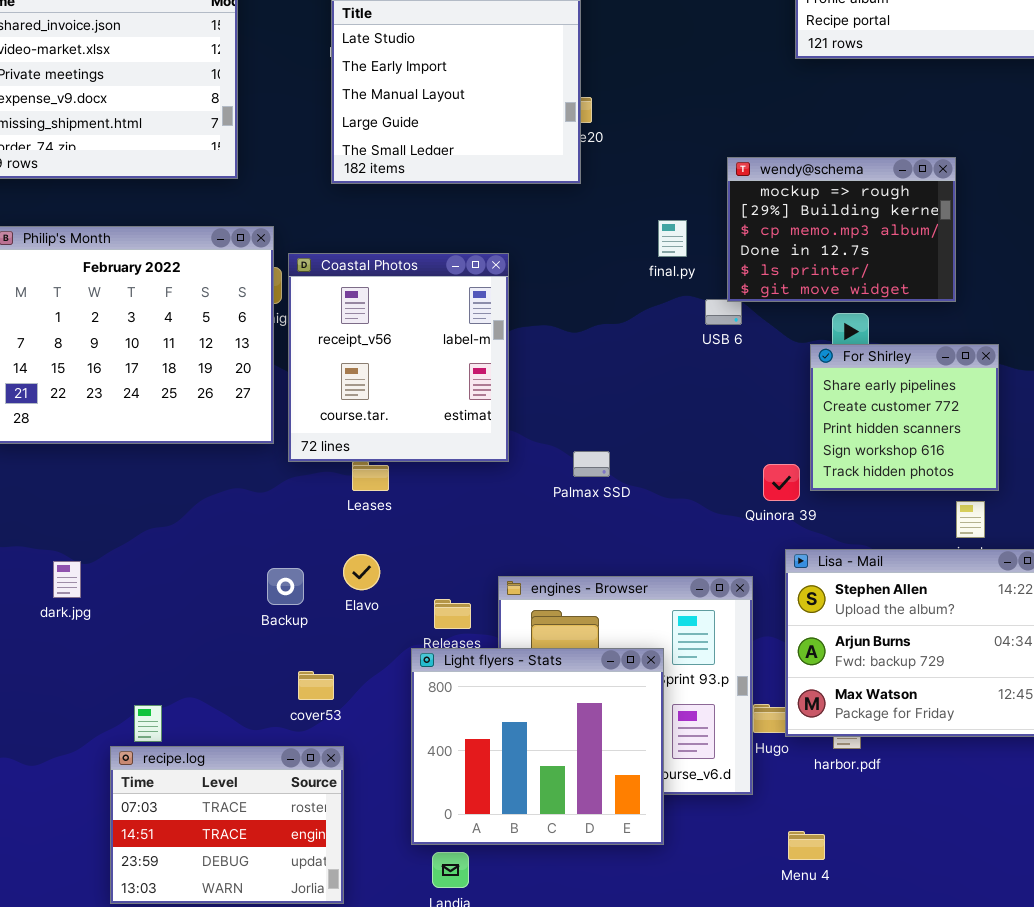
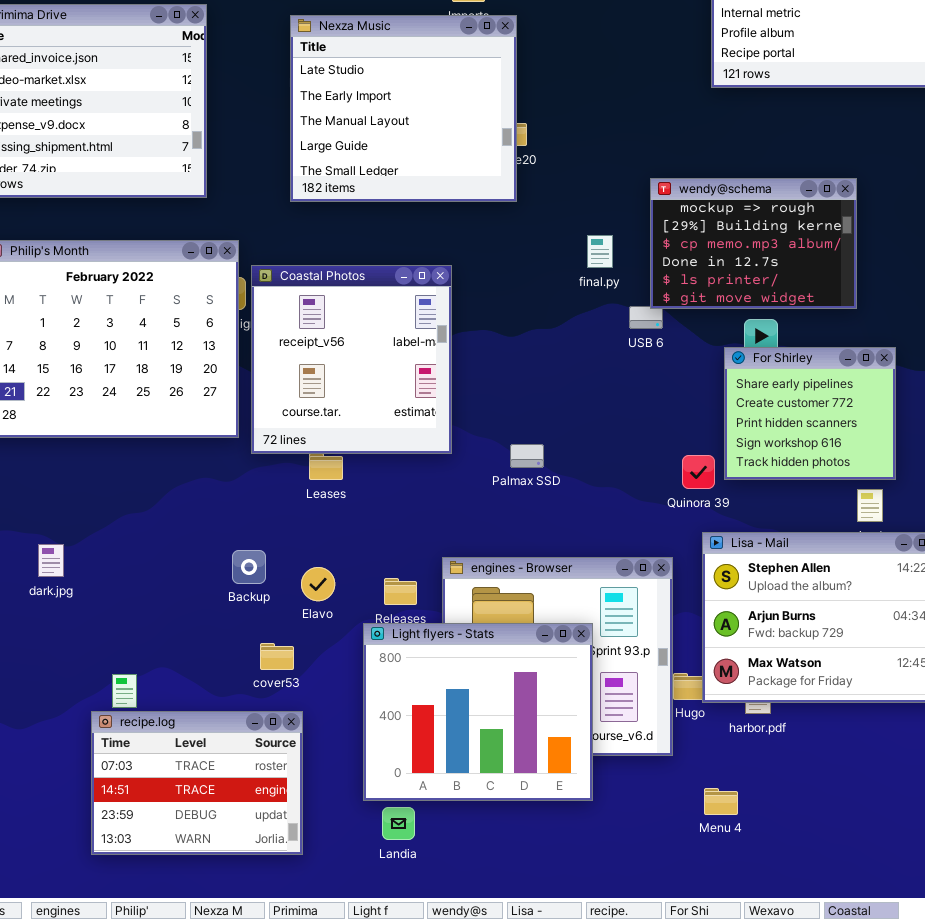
Elavo: [343,554,380,590] -> [301,567,335,601], moved

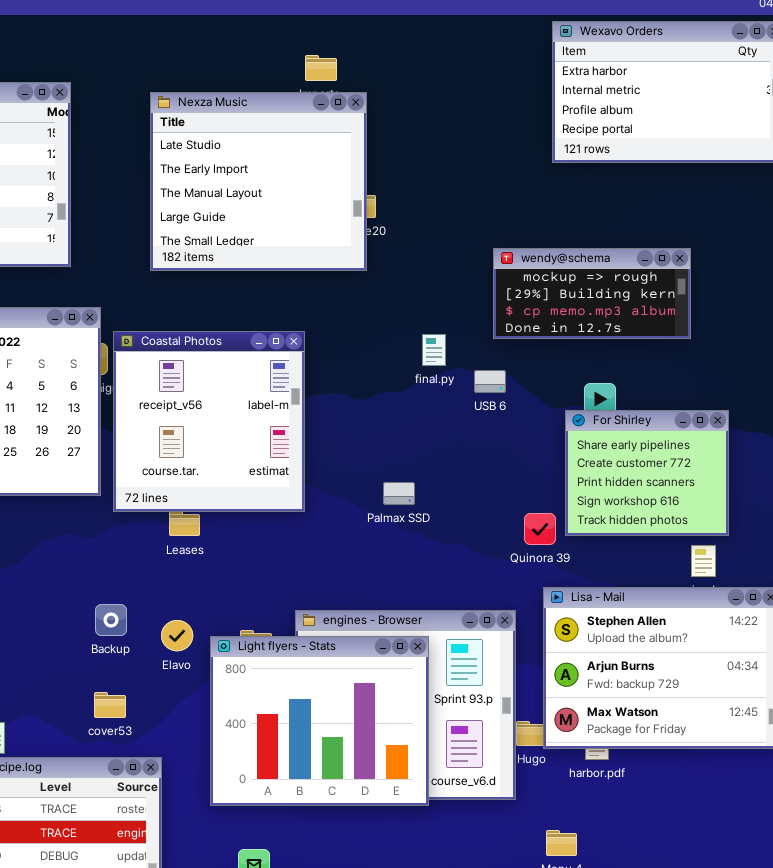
wendy@schema: [650,178,857,309] -> [493,248,691,339], resized
final.py: [587,235,613,268] -> [422,334,446,366], moved
Palmax SSD: [510,444,544,468] -> [383,482,415,505], moved
Light flyers - Stats: [363,623,593,801] -> [210,636,429,806], moved
cover53: [260,643,294,670] -> [94,692,126,718], moved

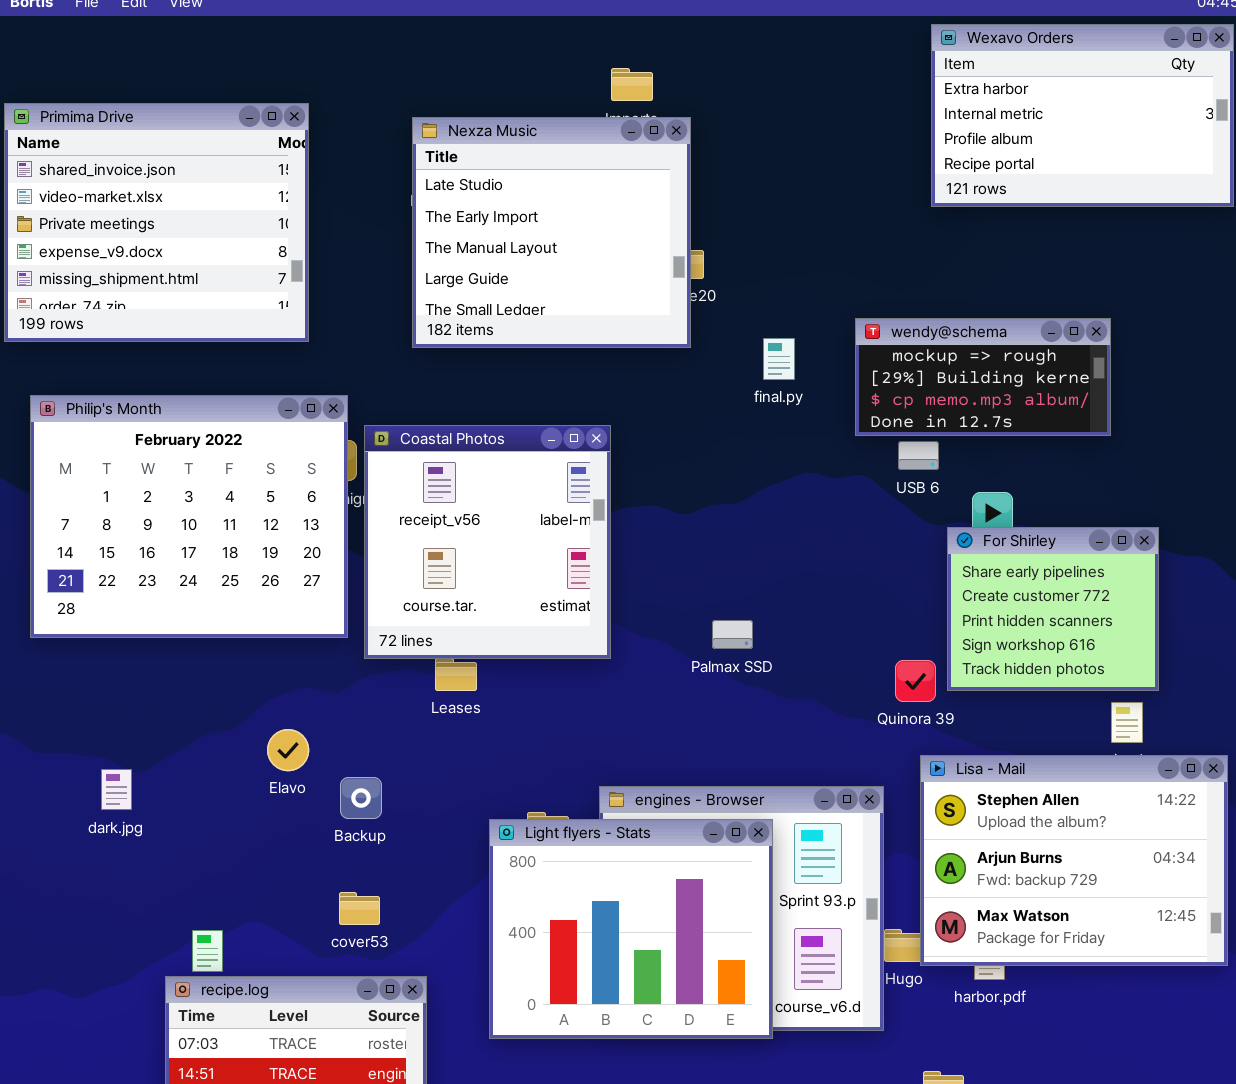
final.py: [422,334,446,366] -> [763,338,795,380], moved
USB 6: [474,370,506,393] -> [898,441,939,470], moved
Elavo: [161,620,193,651] -> [267,729,309,771], moved

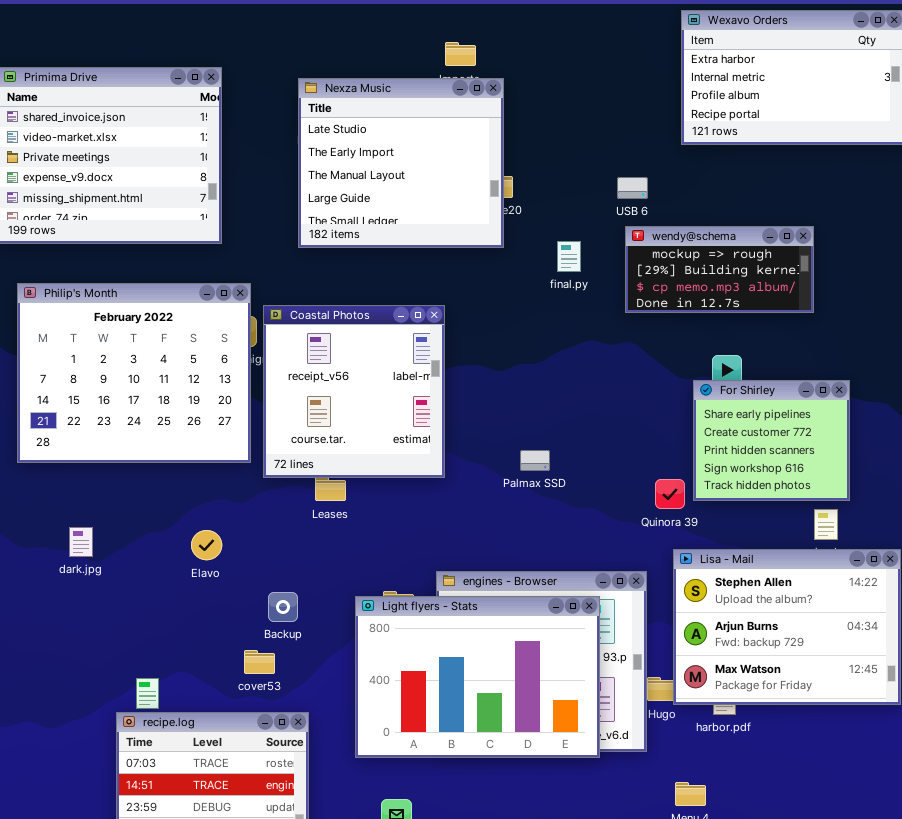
USB 6: [898,441,939,470] -> [617,177,648,199], moved
dark.jpg: [101,769,132,810] -> [69,527,93,557], moved
Backup: [340,777,382,819] -> [268,592,298,622], moved
Light flyers - Stats: [489,819,773,1039] -> [355,596,600,758], resized

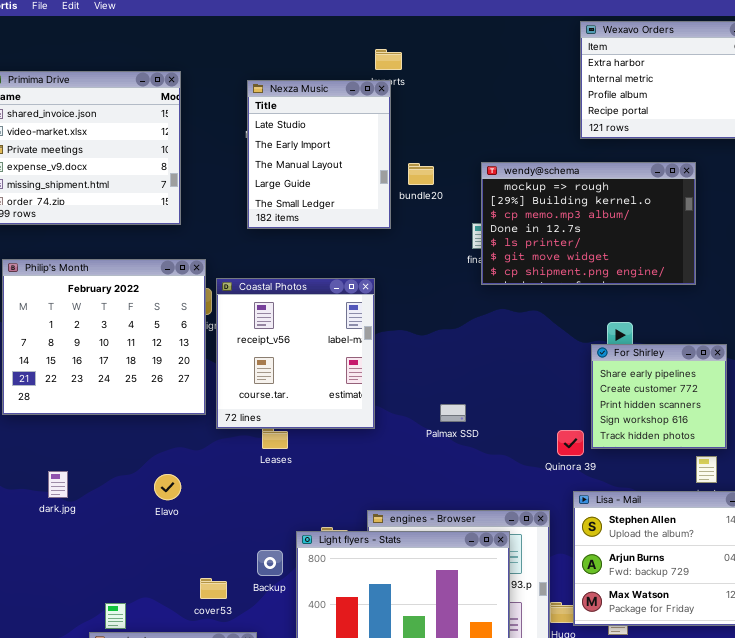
Nexza Music: [298,78,504,248] -> [247,80,391,229], resized
wendy@schema: [625,226,814,313] -> [481,162,696,285], resized
Backup: [268,592,298,622] -> [257,550,283,576], moved

